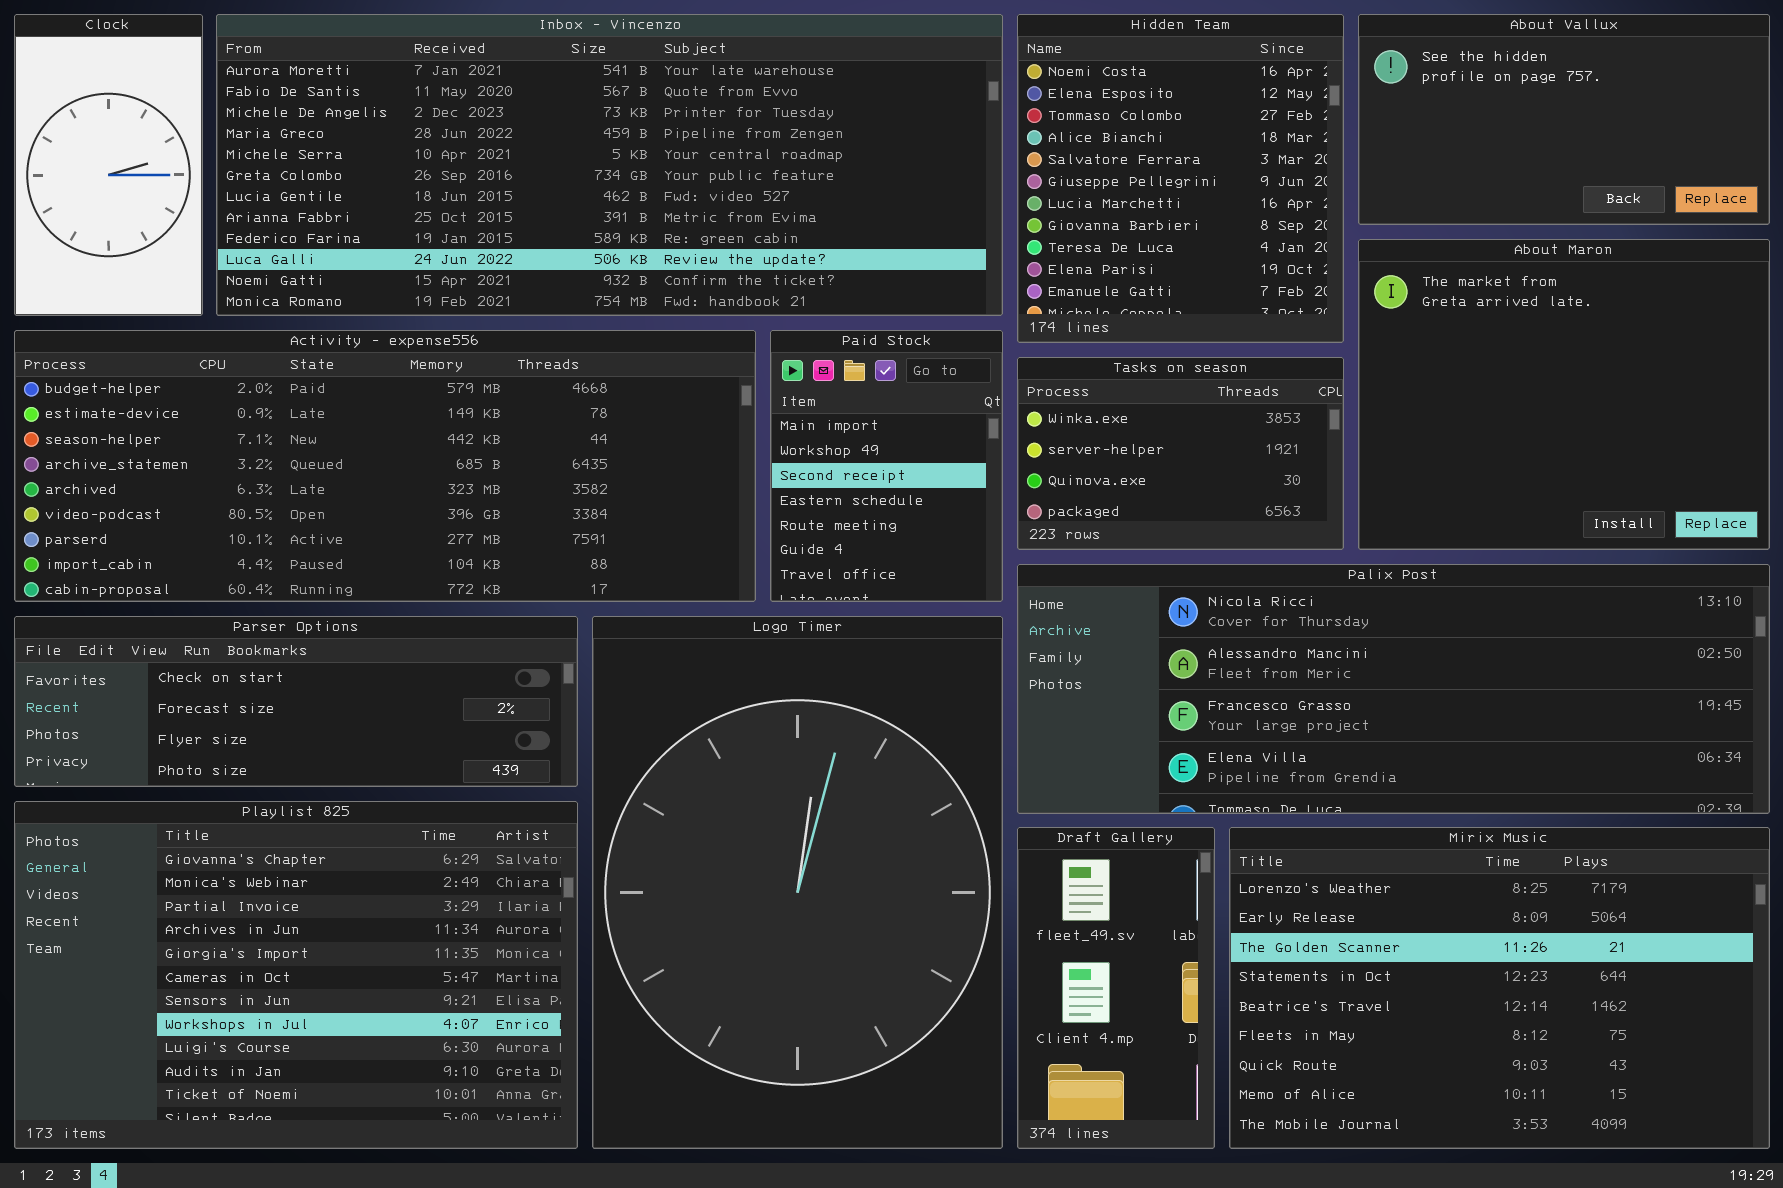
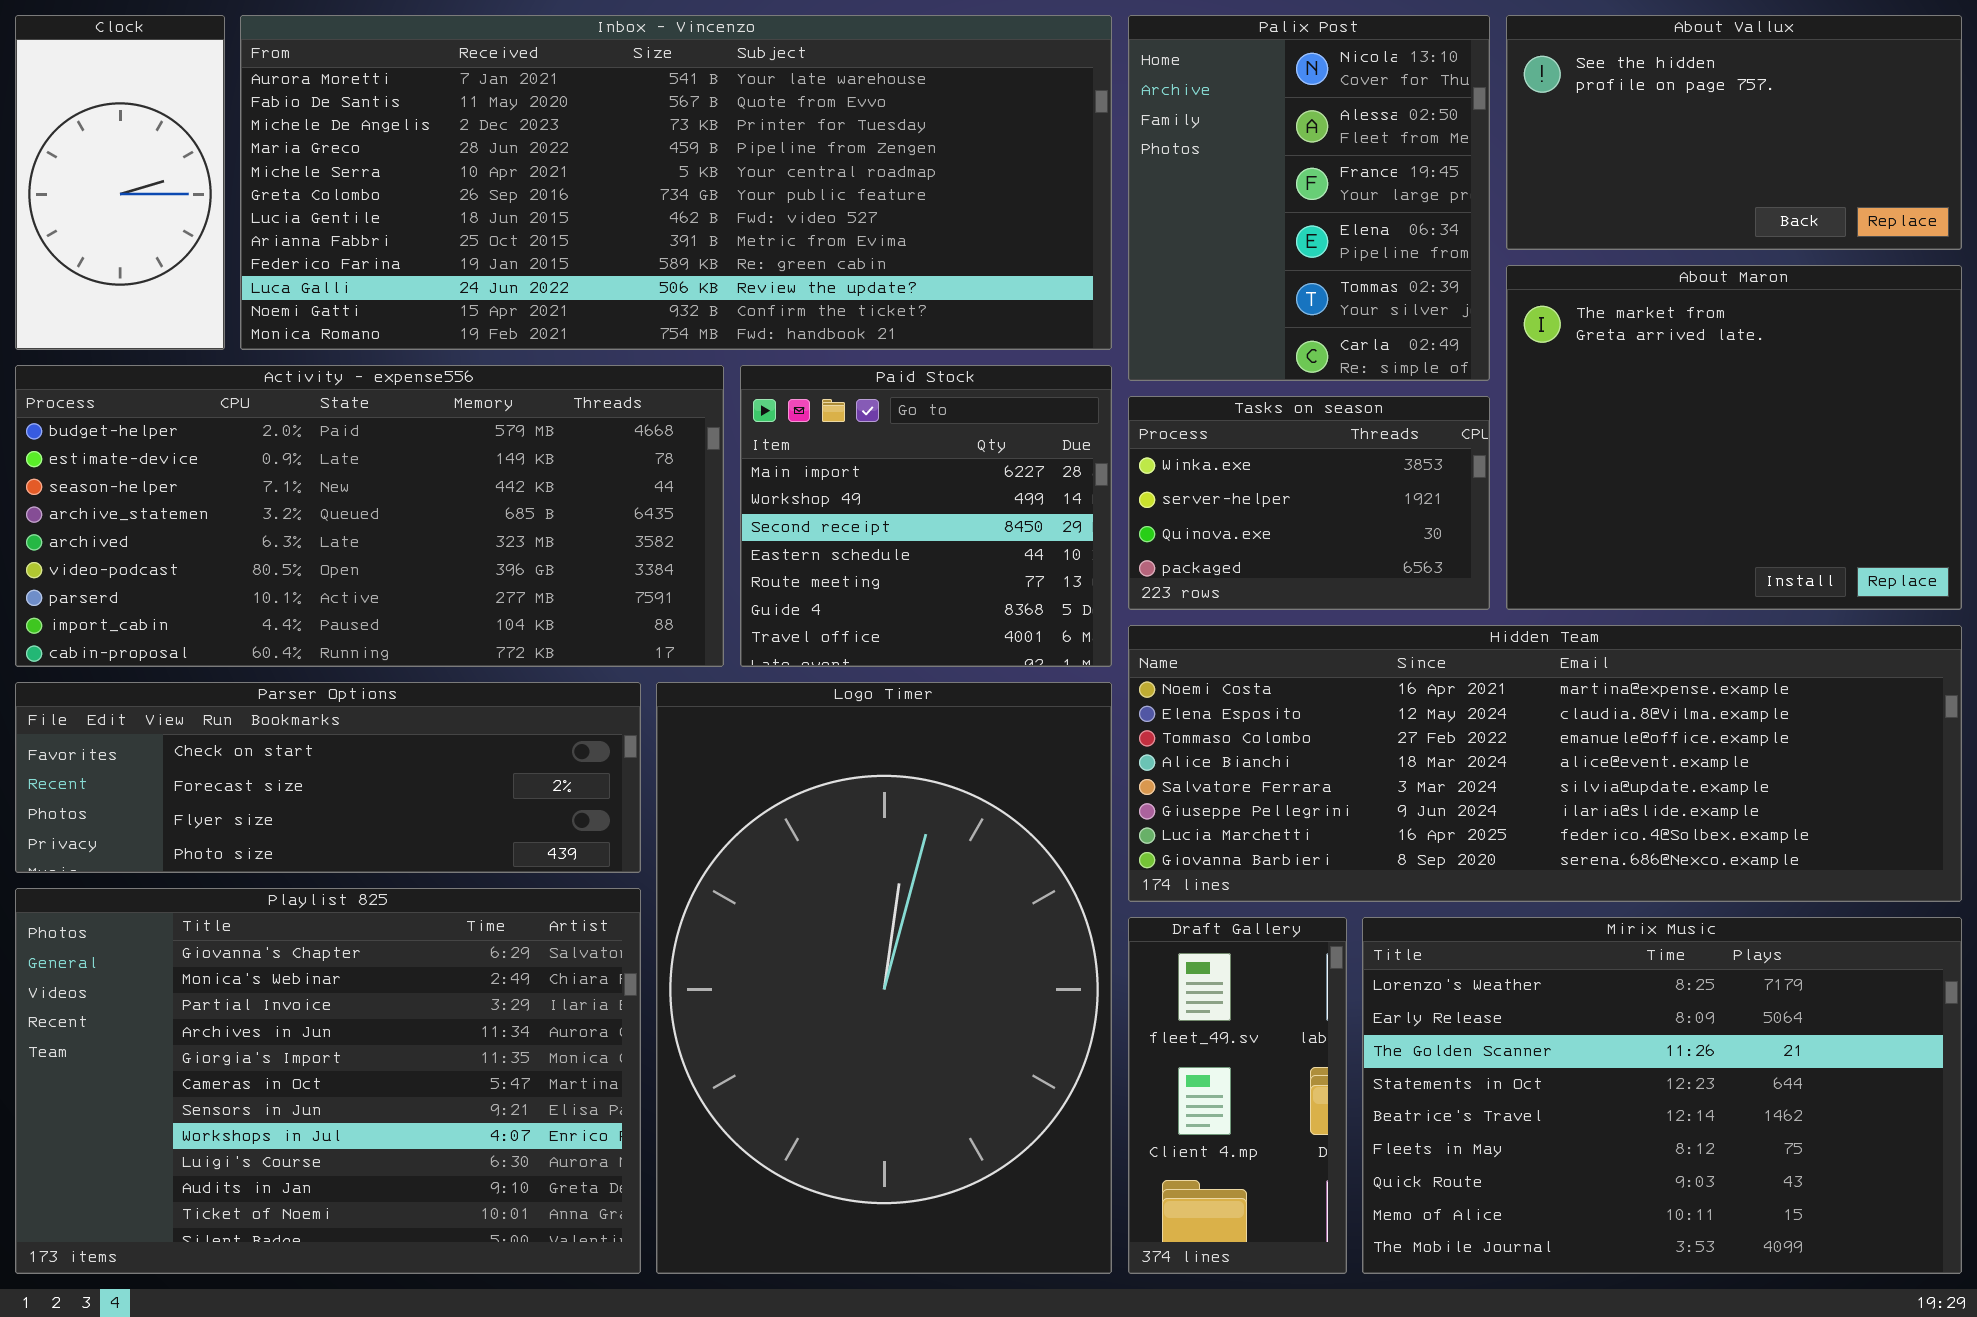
Hidden Team: [1017,14,1344,343] -> [1128,625,1962,902], moved, resized
Activity - expense556: [14,330,756,602] -> [15,365,724,667], resized
Paid Stock: [770,330,1003,602] -> [740,365,1112,667], resized
Palix Post: [1017,564,1770,814] -> [1128,15,1490,381], moved, resized

